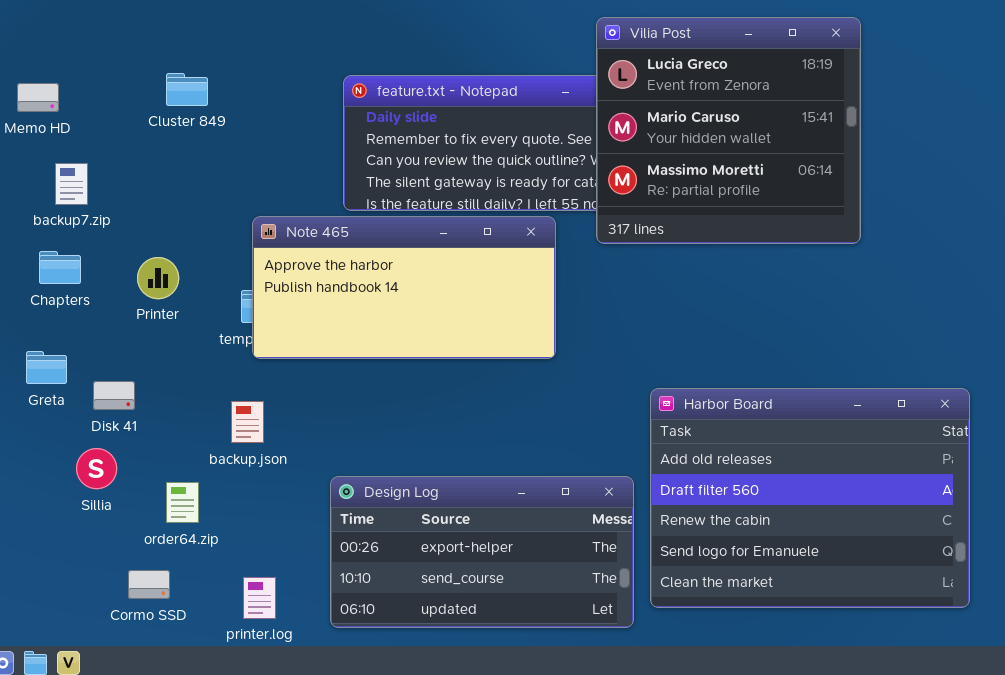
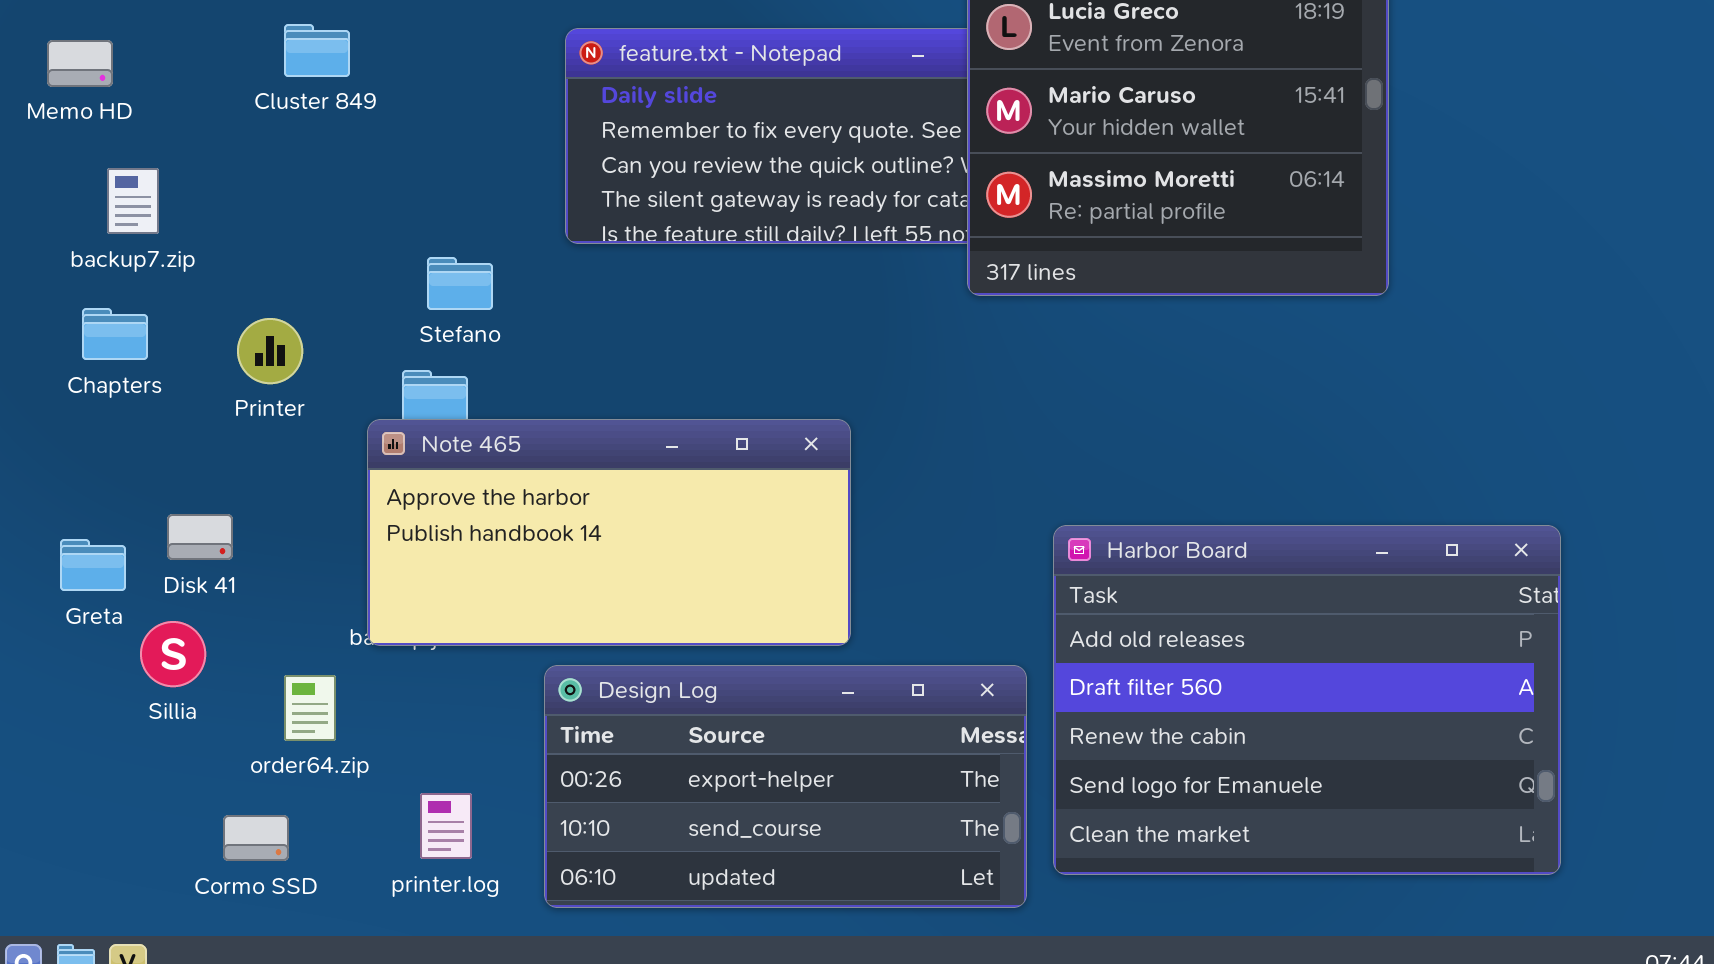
Note 465: [252,216,556,359] -> [367,419,851,646], moved
Greta: [26,351,67,384] -> [60,539,126,591], moved
printer.log: [243,577,276,619] -> [420,793,472,859], moved

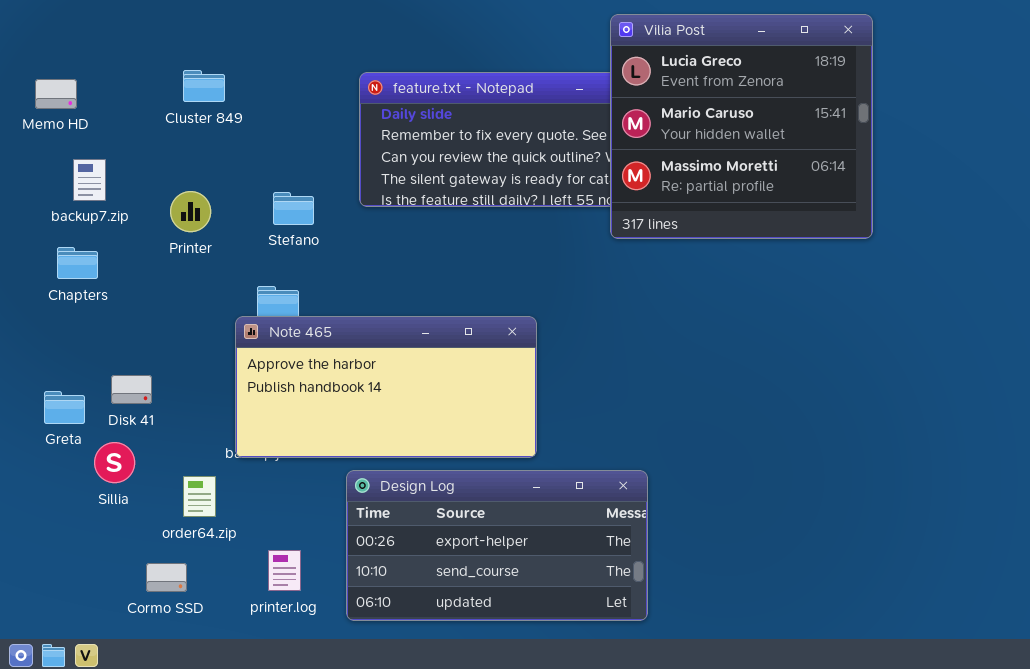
Stefano: [427,257,493,310] -> [273,192,314,225], moved
Printer: [237,318,303,384] -> [170,191,211,232], moved
Harbor Board: [1053,525,1561,875] -> none, closed

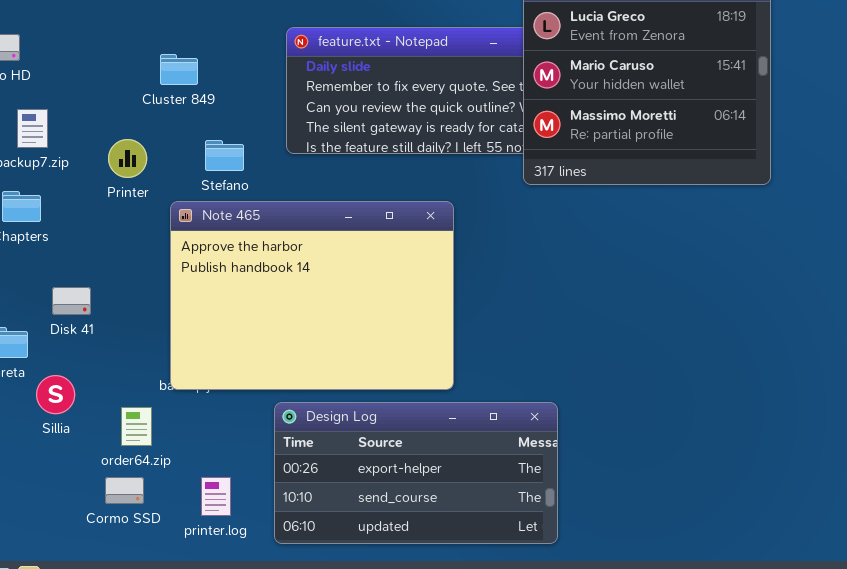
Cluster 849: [183,70,225,102] -> [160,54,198,85], moved
Note 465: [235,316,537,458] -> [170,201,454,390], resized
Disk 41: [111,375,152,404] -> [52,287,91,315], moved
Cormo SSD: [146,563,187,592] -> [105,477,144,504], moved

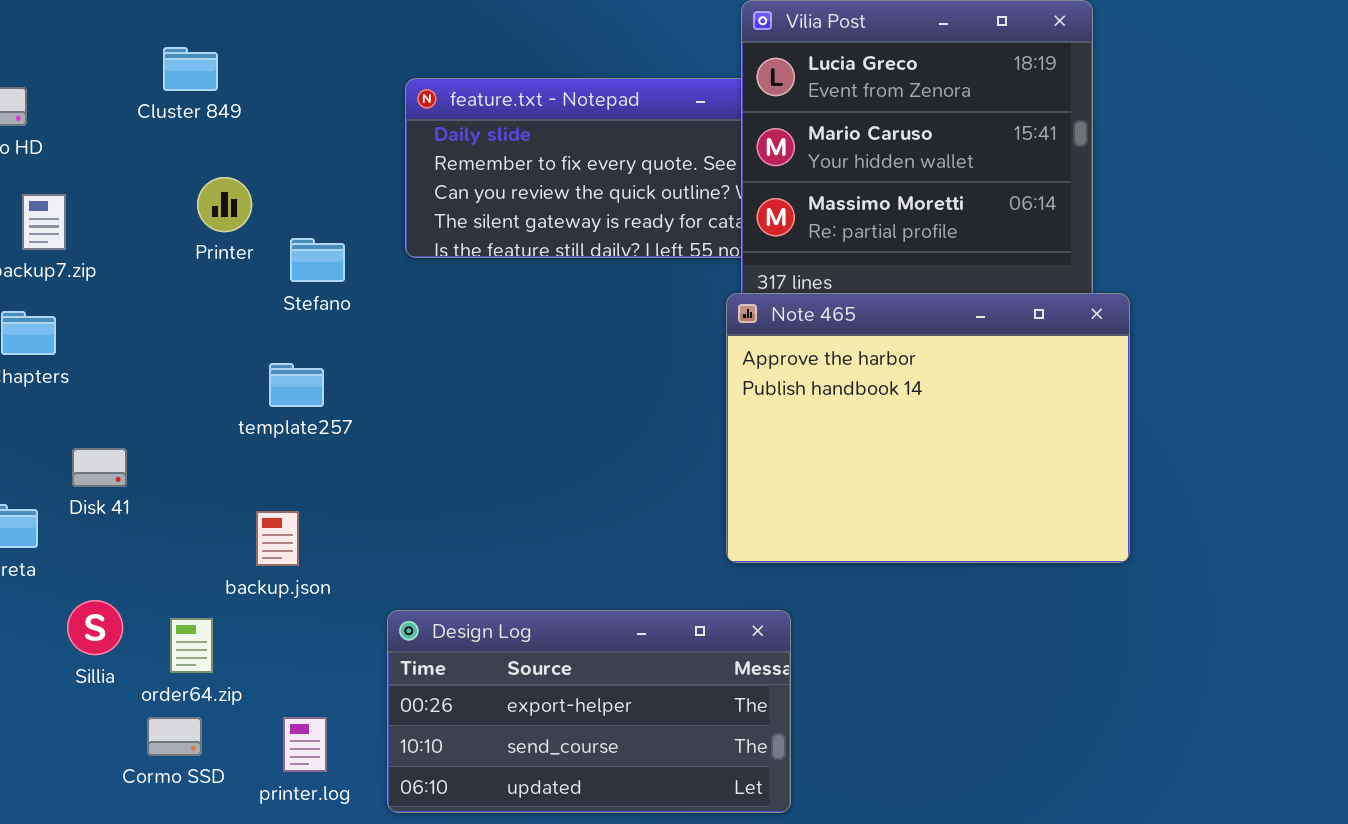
Cluster 849: [160,54,198,85] -> [163,47,218,91], moved
Printer: [108,139,147,178] -> [197,177,252,232], moved
Note 465: [170,201,454,390] -> [726,293,1130,563], moved
Sillia: [36,375,75,414] -> [67,600,123,655], moved

